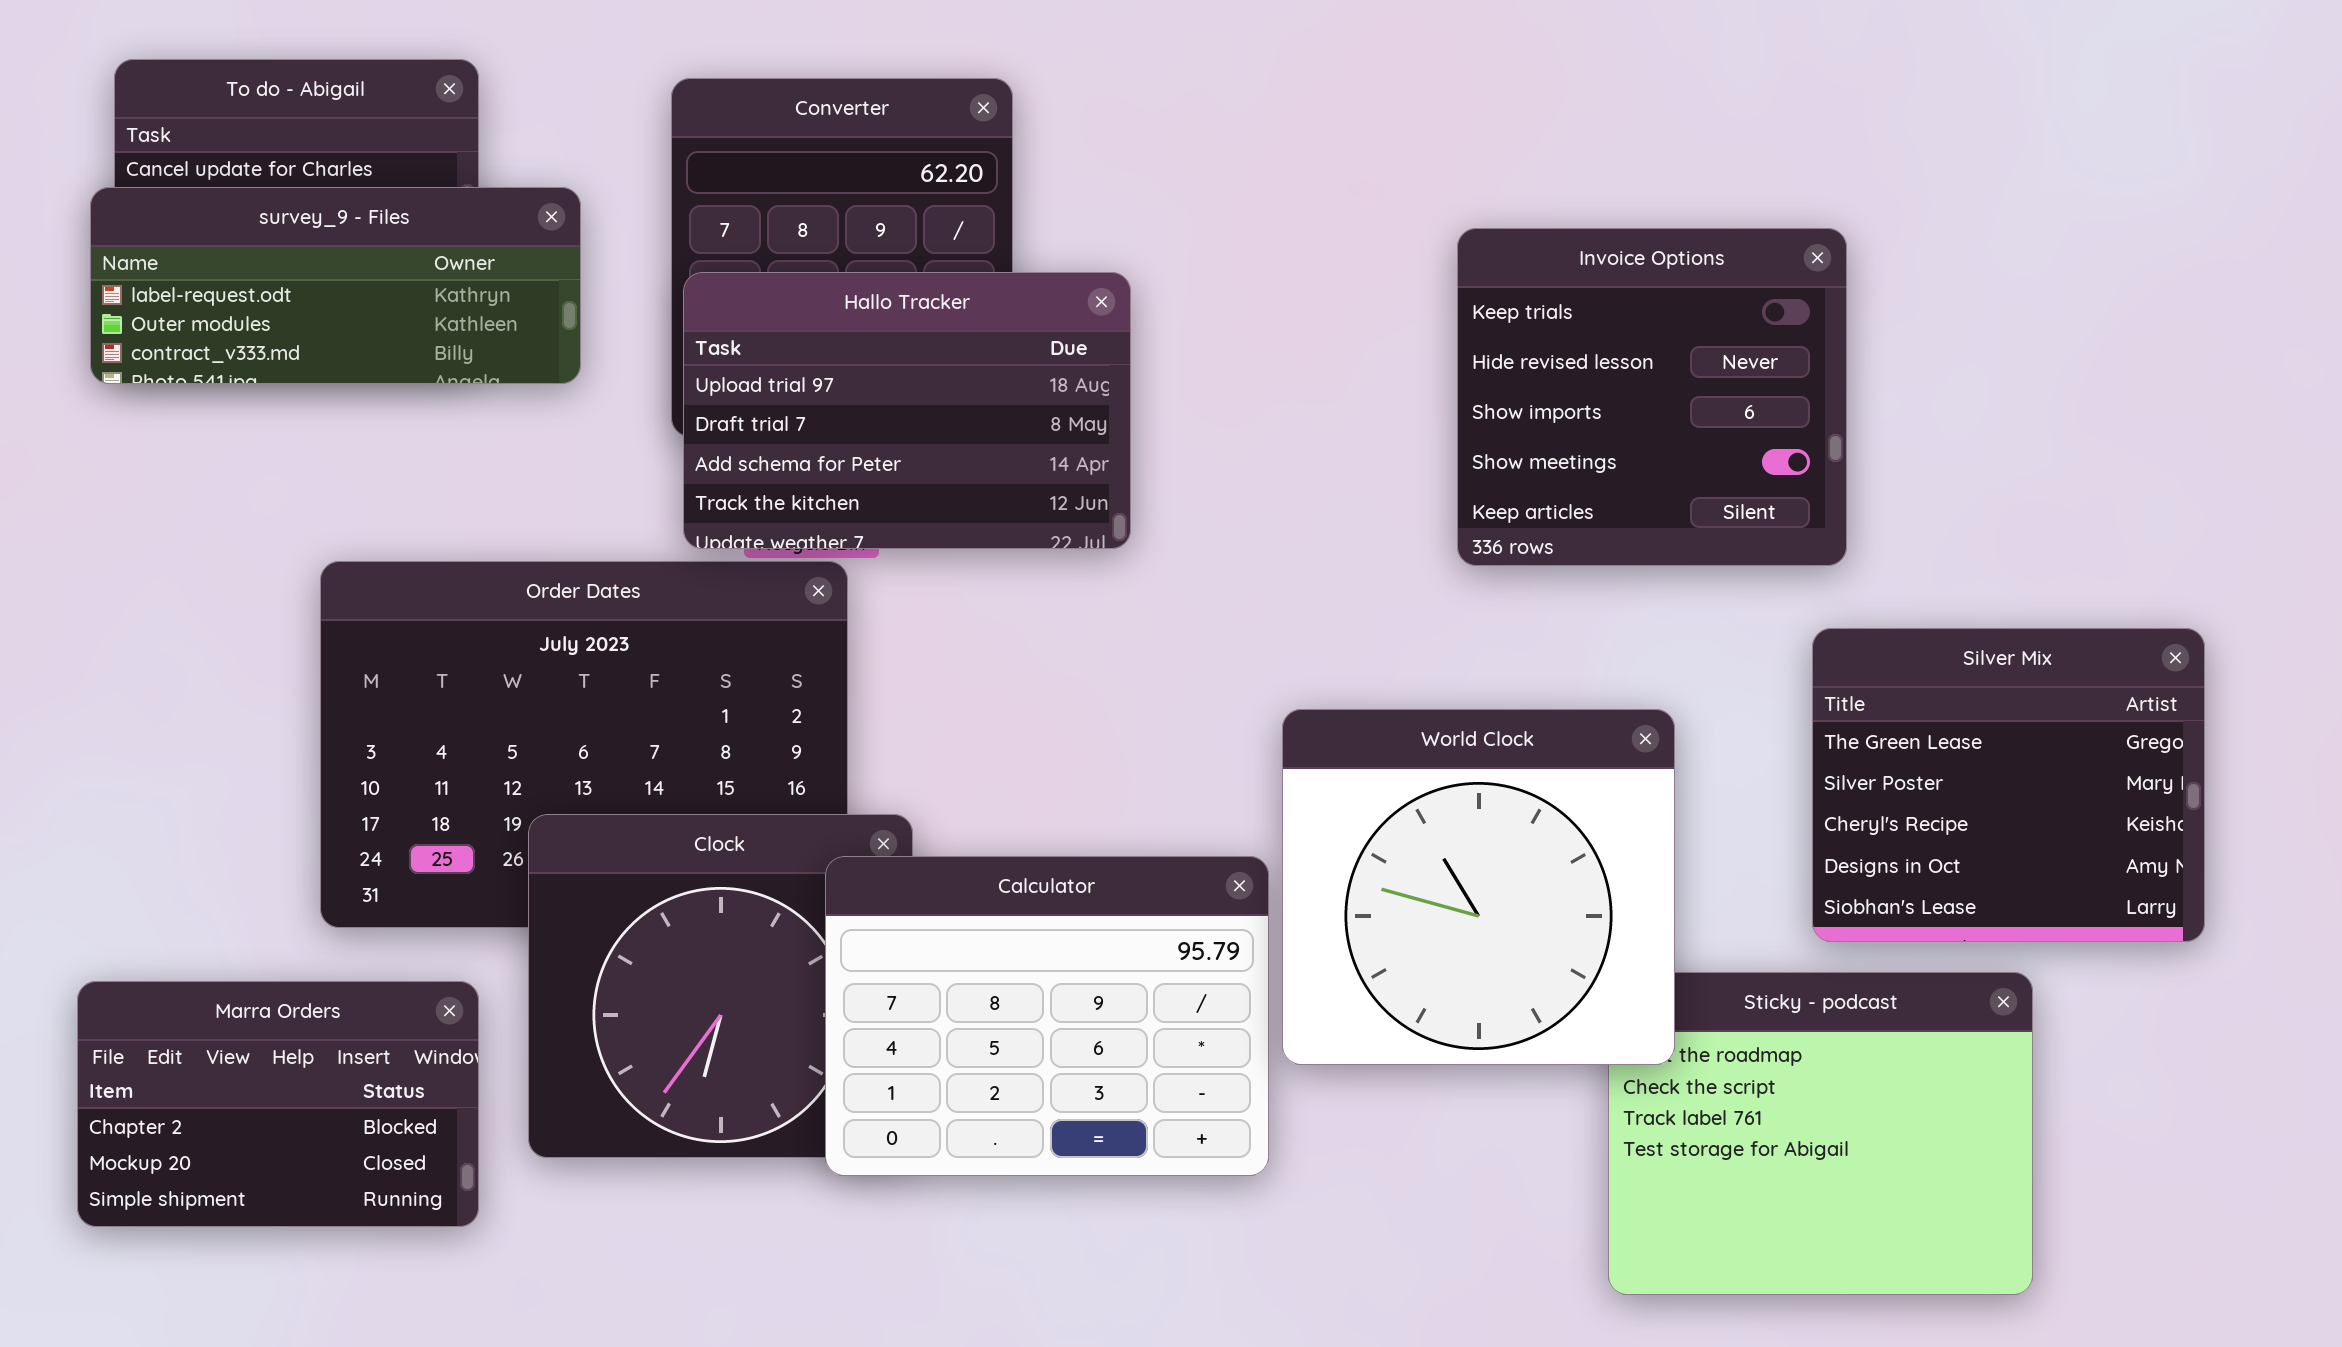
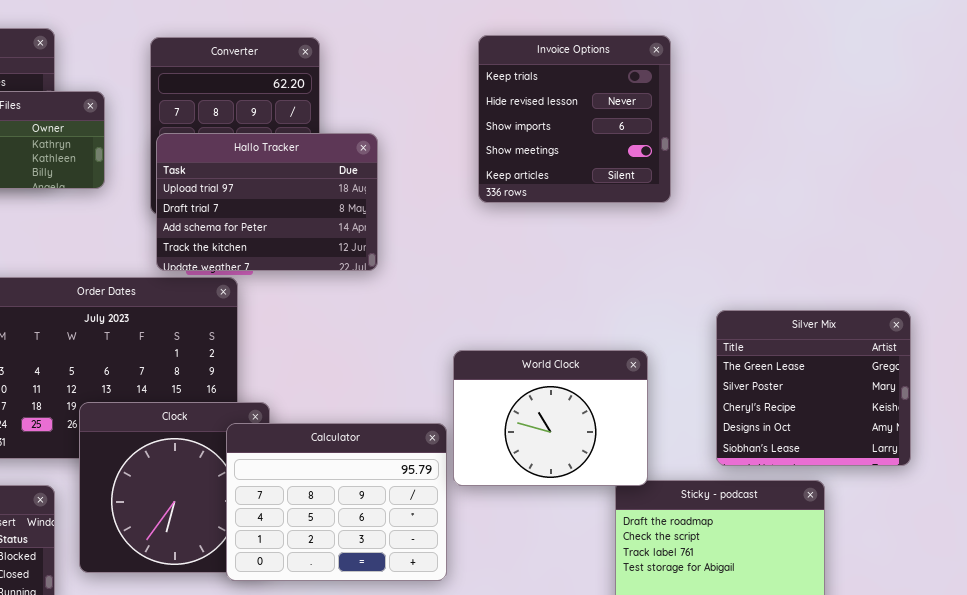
Invoice Options: [1457,228,1847,566] -> [478,35,671,203], moved
World Clock: [1282,709,1675,1065] -> [453,350,648,486], resized

